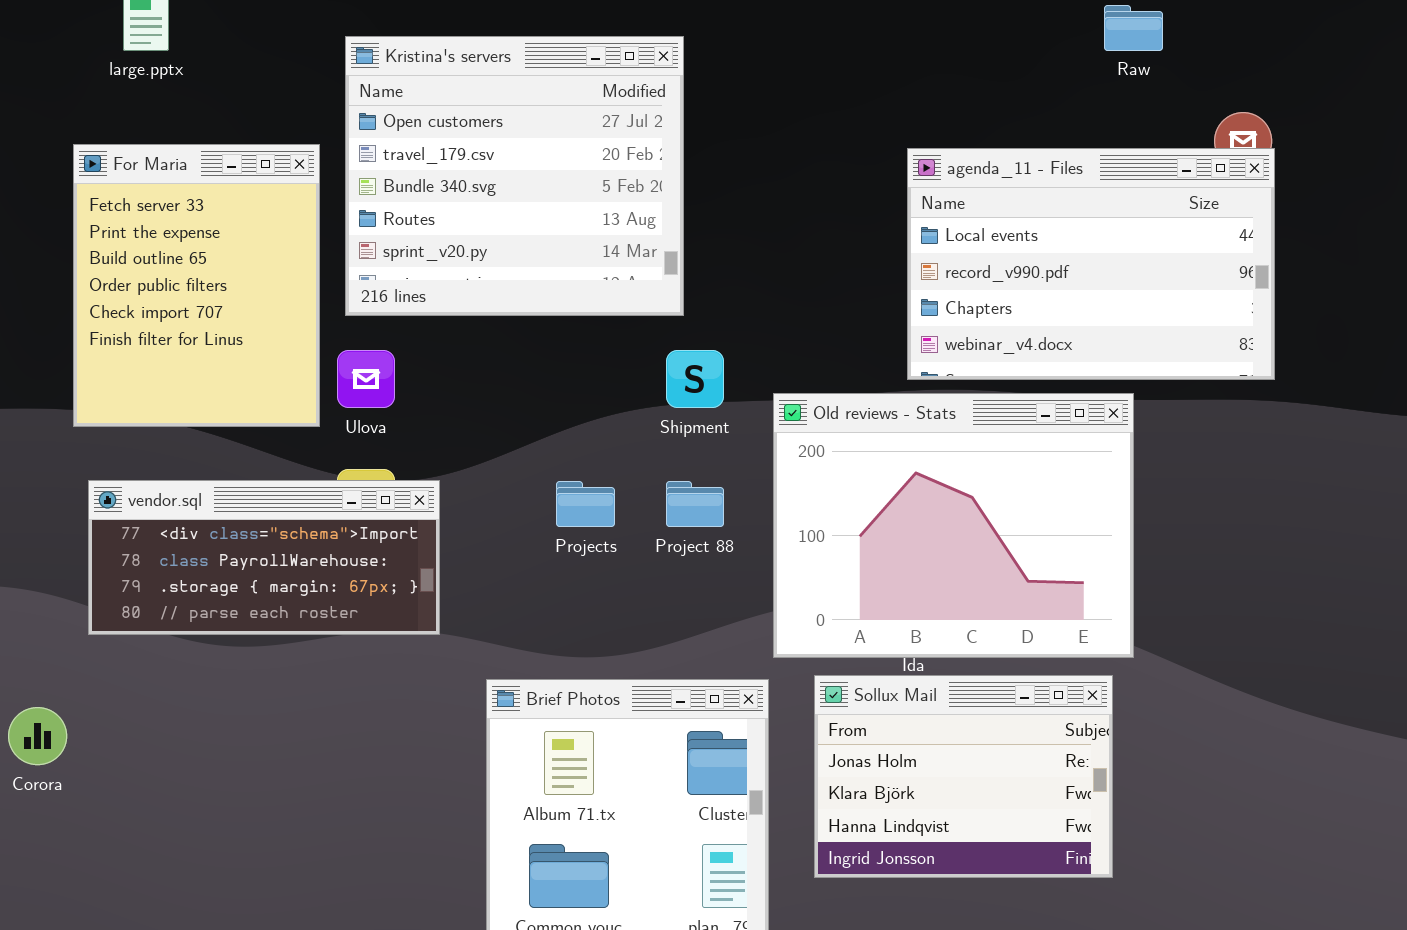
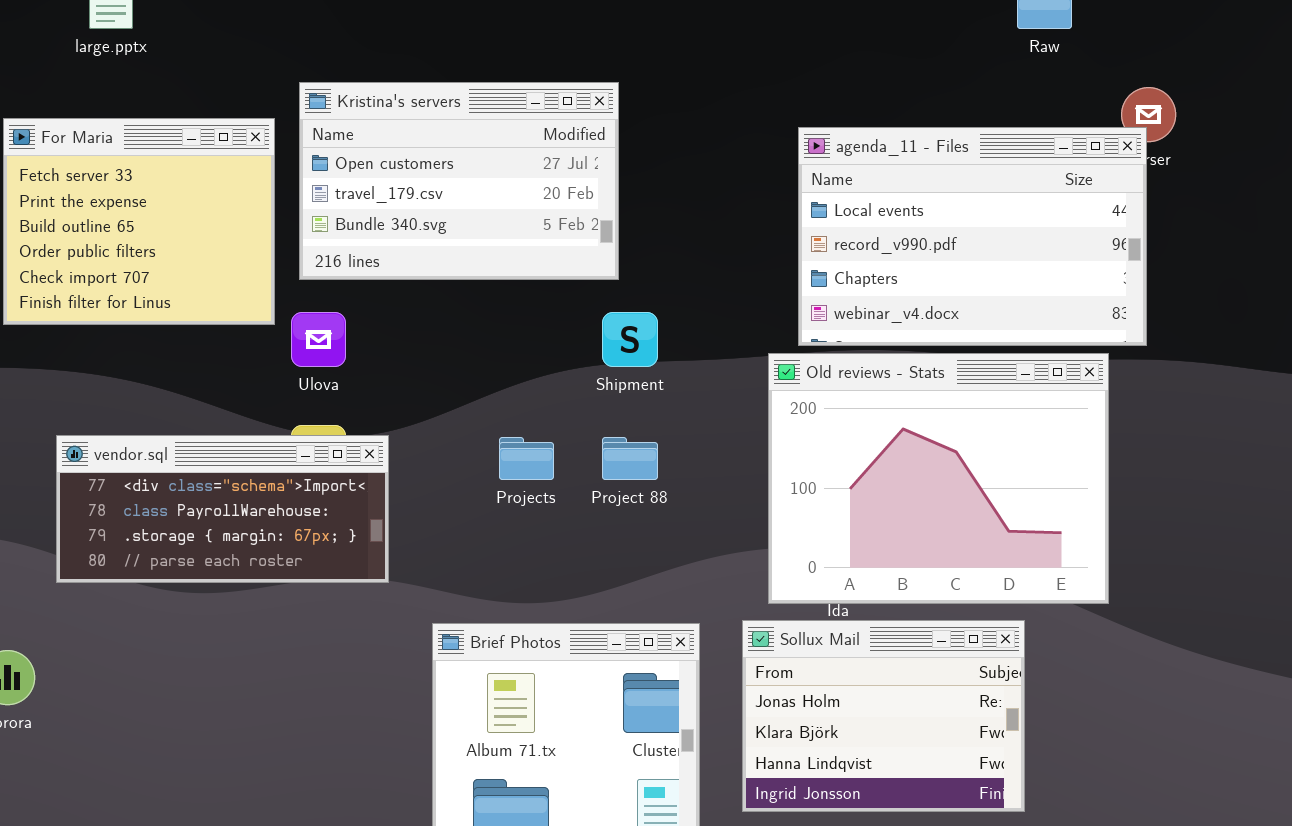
Kristina's servers: [345,36,684,316] -> [299,82,619,280], resized
For Maria: [73,144,320,427] -> [3,118,275,325], resized
agenda_11 - Files: [907,148,1275,380] -> [798,127,1147,346], moved
Old reviews - Stats: [773,393,1134,658] -> [768,353,1109,604], moved

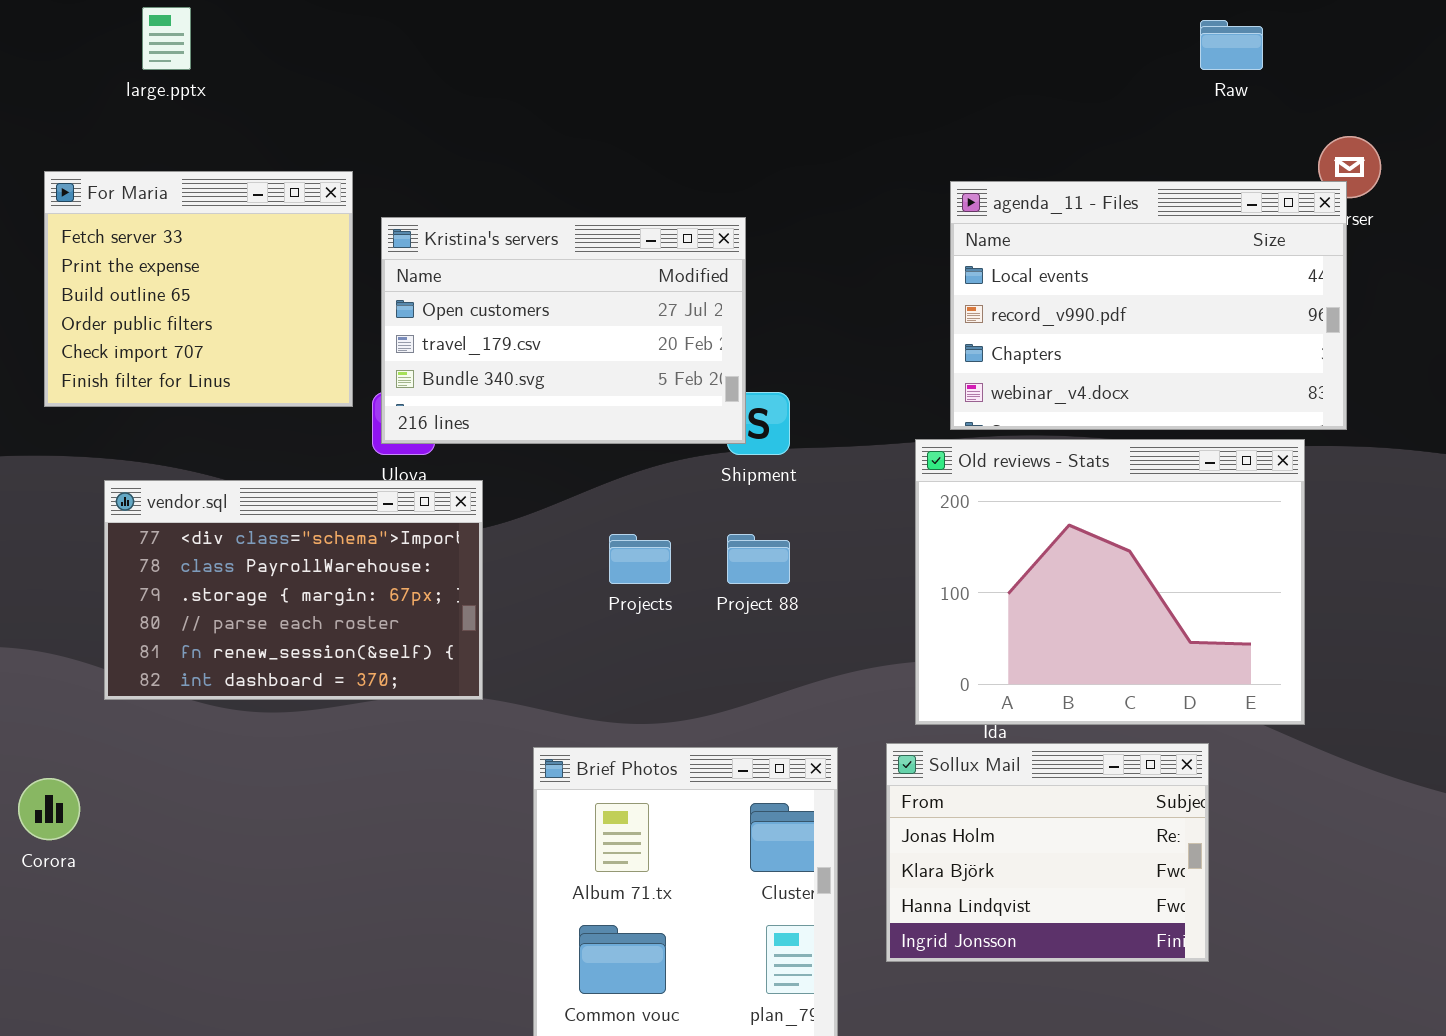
Kristina's servers: [299,82,619,280] -> [381,217,746,444], moved
vendor.sql: [56,435,389,583] -> [104,480,483,700], resized

